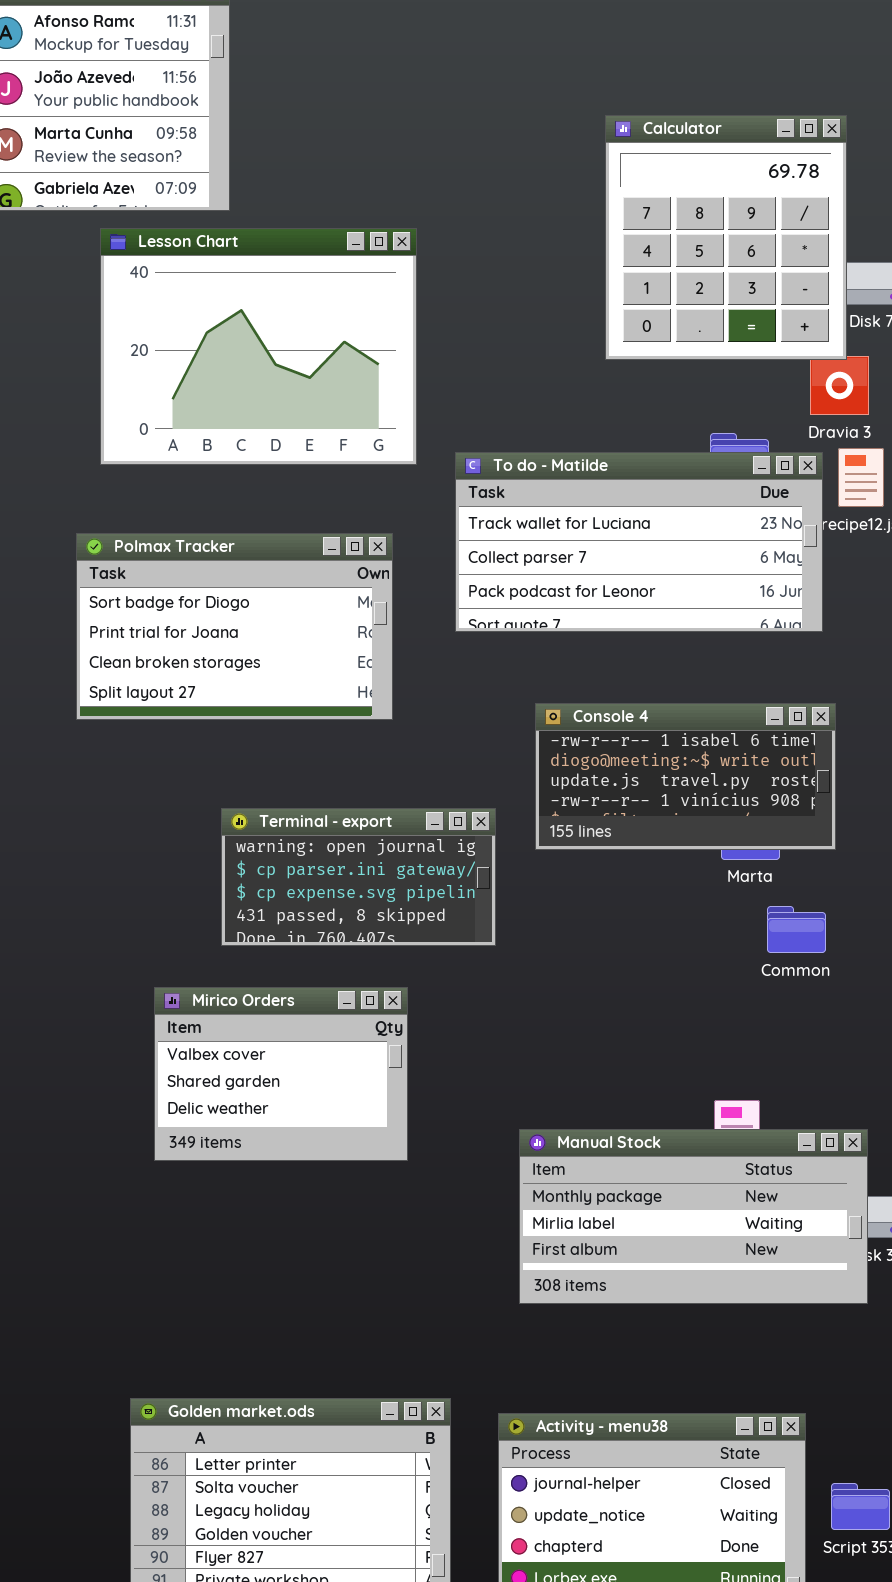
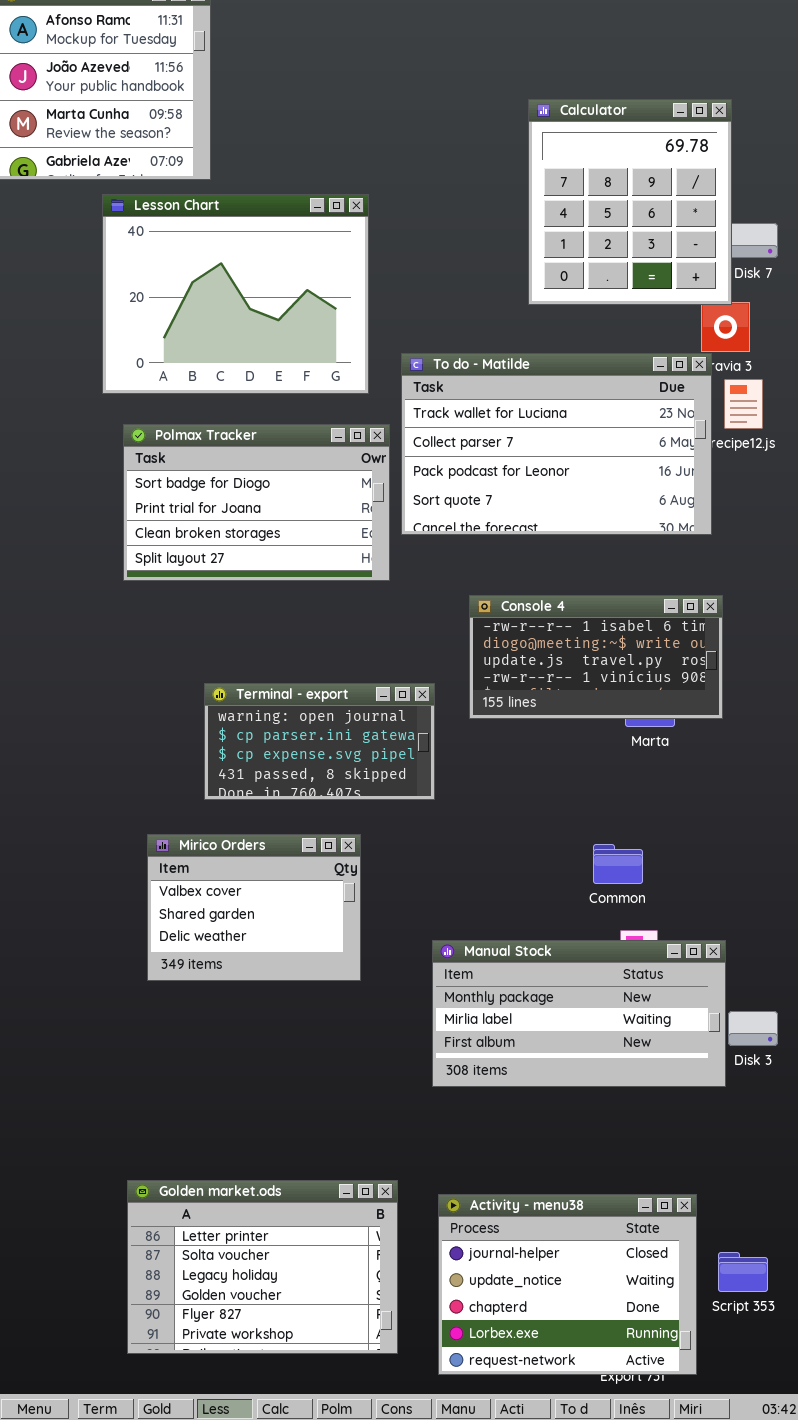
To do - Matilde: [455,452,823,632] -> [401,353,712,535], resized
Polmax Tracker: [76,533,393,720] -> [123,424,390,581], moved
Common: [767,906,826,953] -> [593,844,643,884], moved
Manual Stock: [519,1129,868,1304] -> [432,940,726,1087], moved

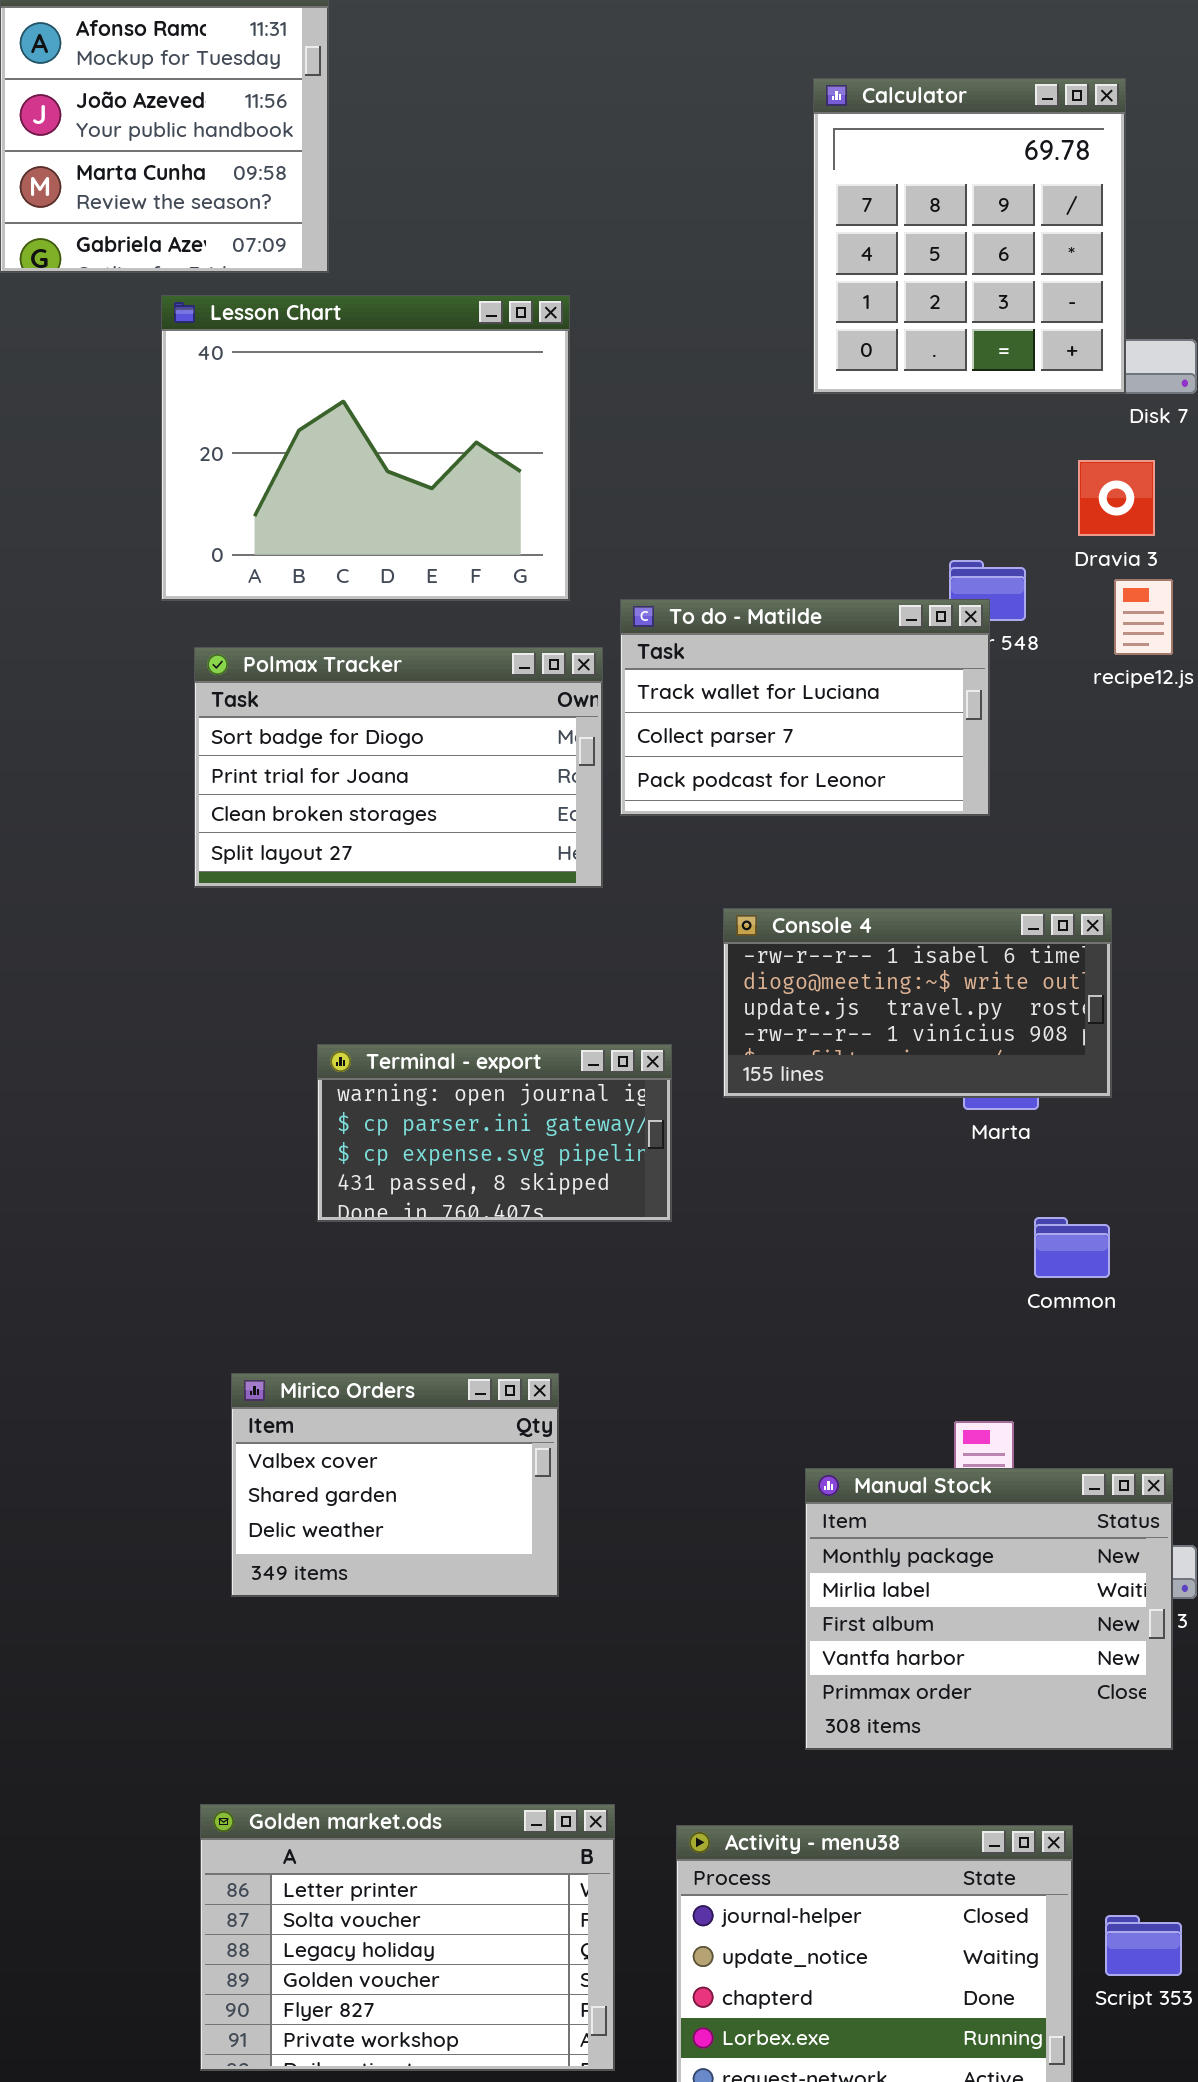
Calculator: [528,99,732,305] -> [813,78,1126,394], moved
To do - Matilde: [401,353,712,535] -> [620,599,990,816], resized
Mirico Orders: [147,834,361,981] -> [231,1373,559,1597], moved
Common: [593,844,643,884] -> [1034,1217,1110,1278], moved
Manual Stock: [432,940,726,1087] -> [805,1468,1173,1750], moved, resized

